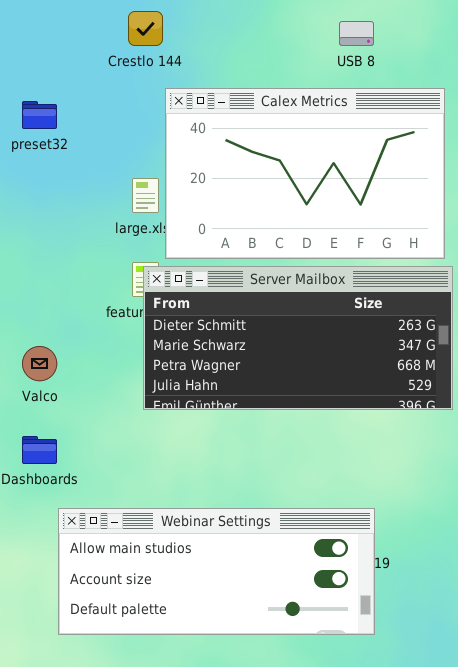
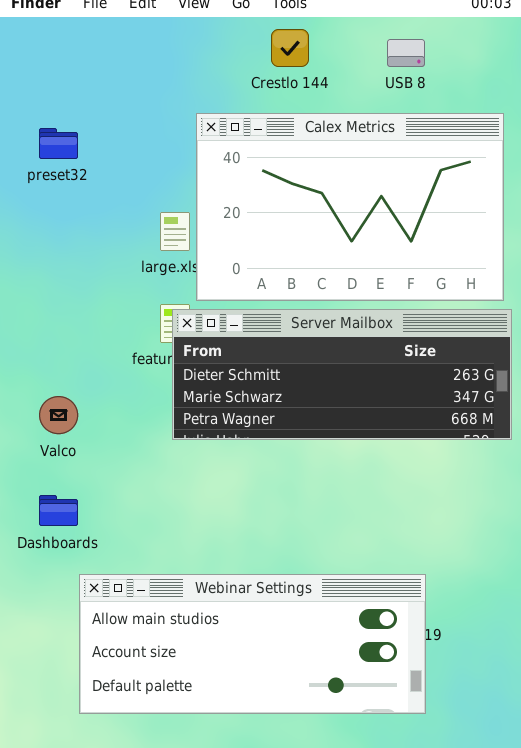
Crestlo 144: [128,11,163,46] -> [271,29,309,67], moved
Server Mailbox: [143,266,453,410] -> [172,309,512,440], resized

